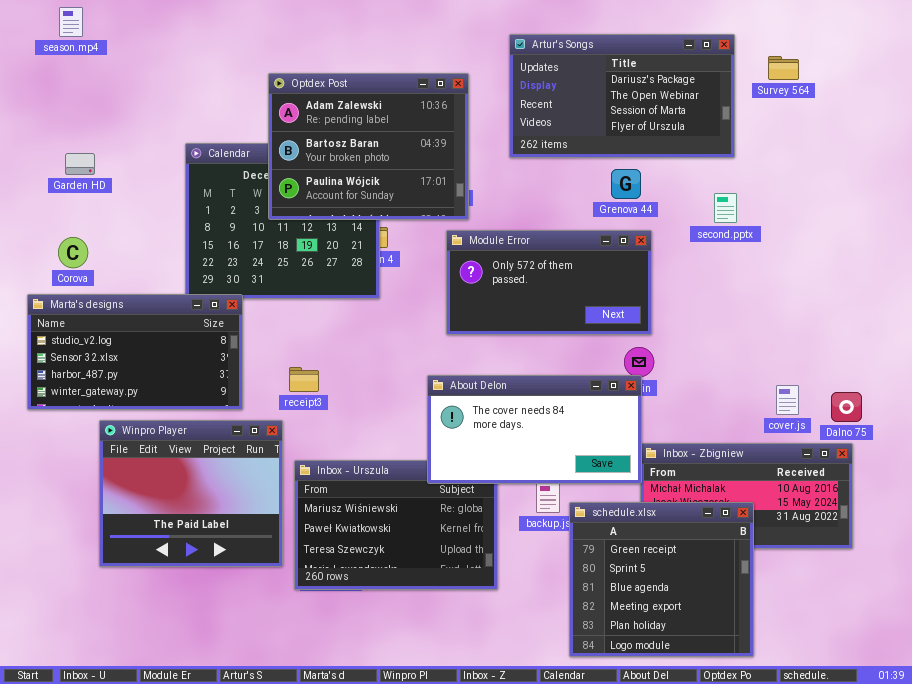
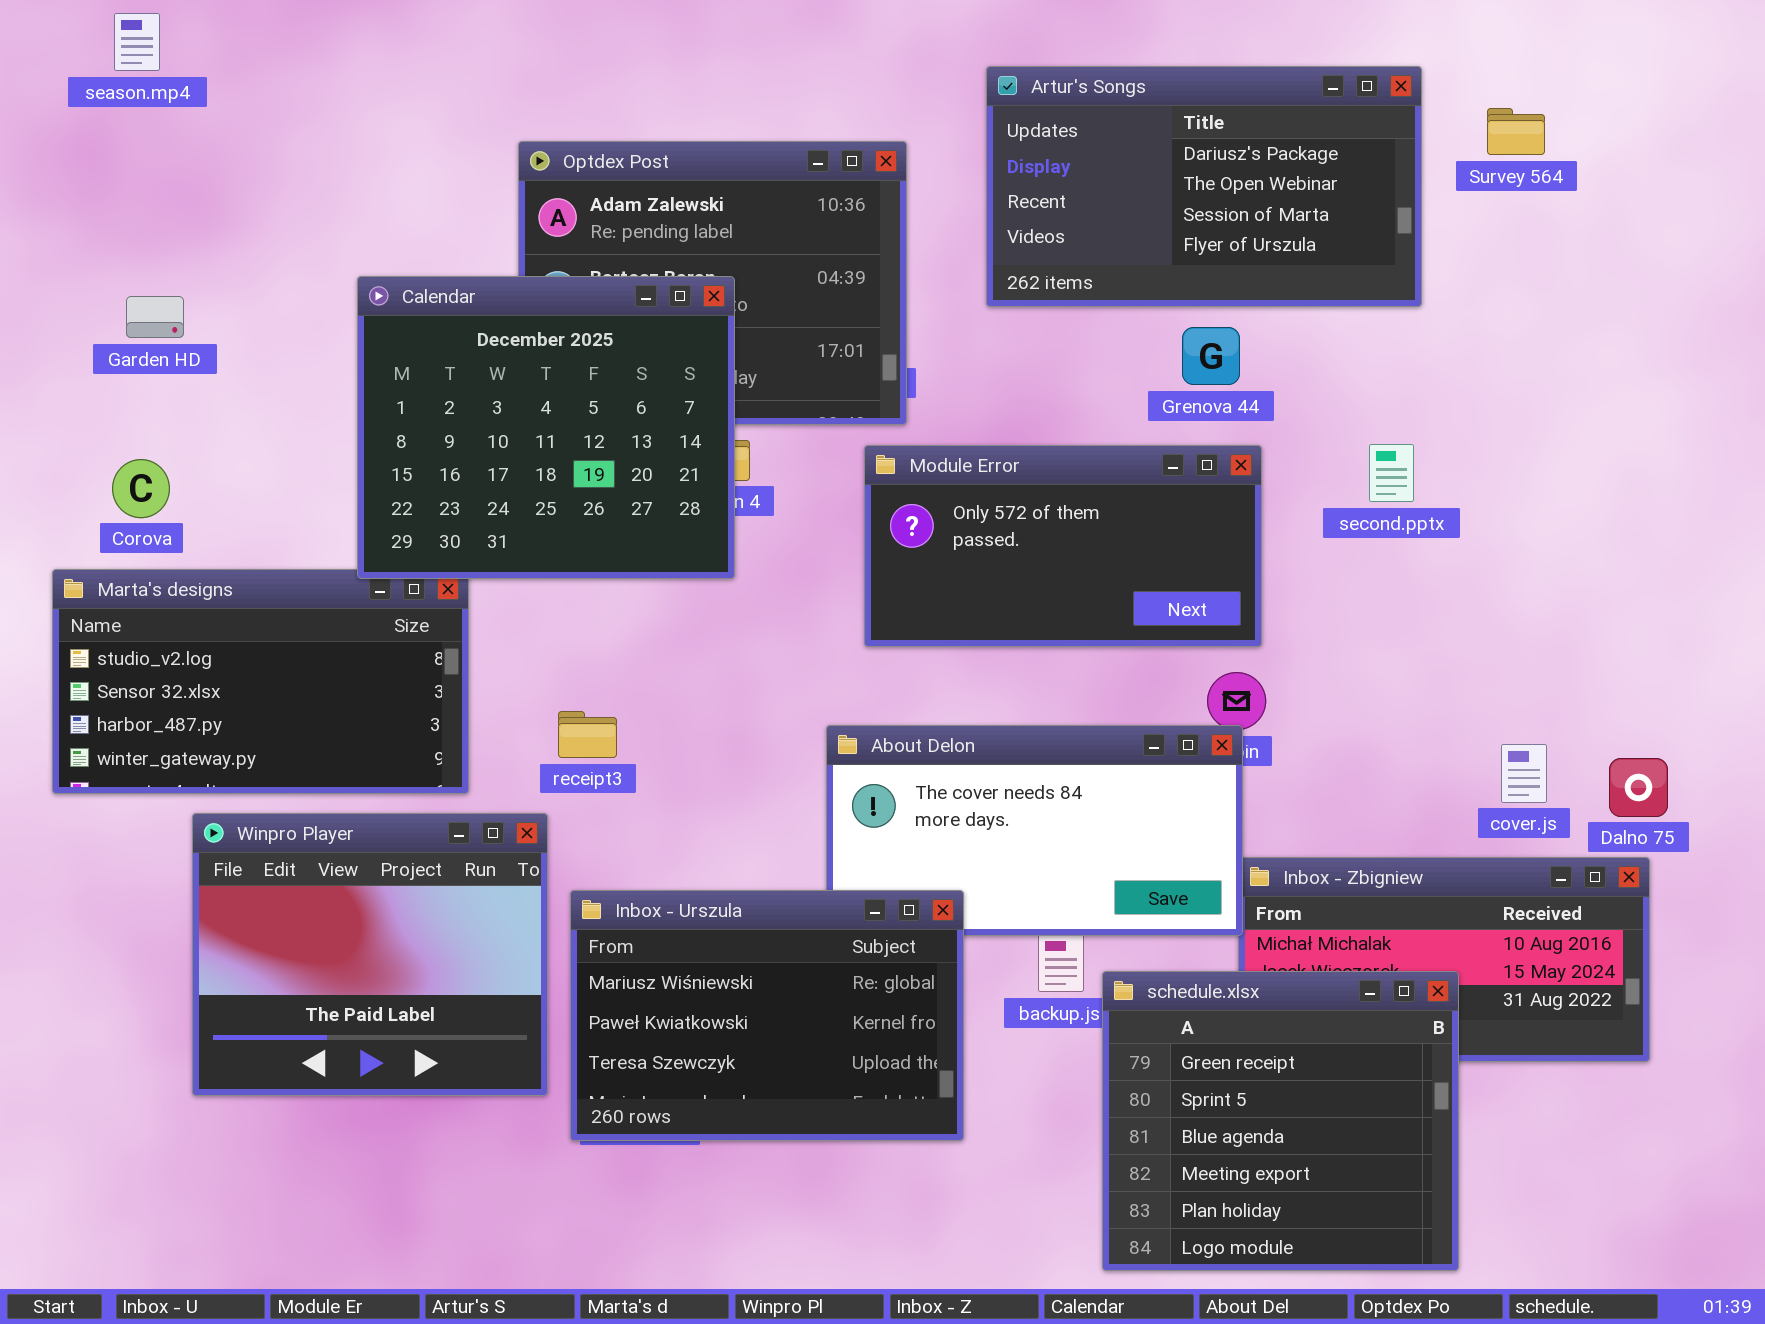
Calendar: [185,143,380,299] -> [357,276,735,579], raised
second.pptx: [714,193,737,223] -> [1369,444,1414,502], moved
Inbox - Urszula: [294,460,498,590] -> [570,890,964,1141], raised

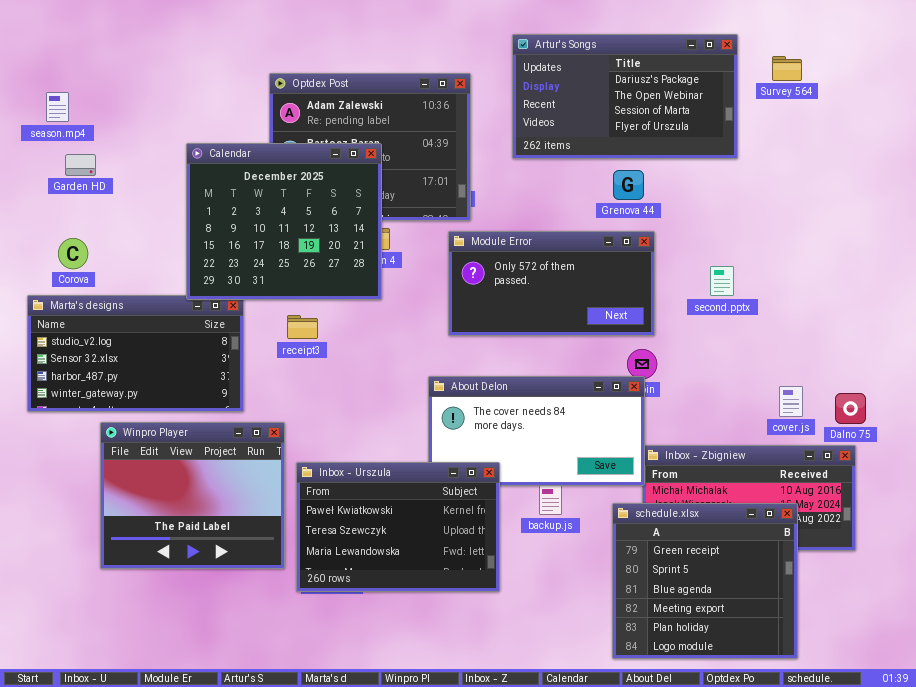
season.mp4: [114,13,160,71] -> [46,92,69,122], moved
second.pptx: [1369,444,1414,502] -> [710,266,734,296], moved
receipt3: [558,711,617,758] -> [287,315,318,339], moved
Inbox - Urszula: [570,890,964,1141] -> [296,462,500,592], scrolled down 1 row
schedule.xlsx: [1102,971,1459,1271] -> [612,503,798,659], moved

